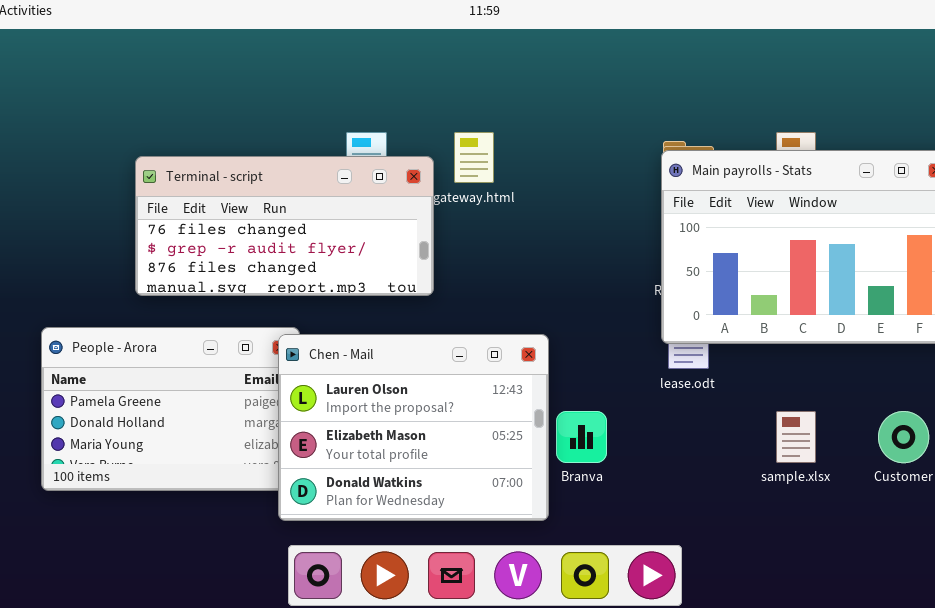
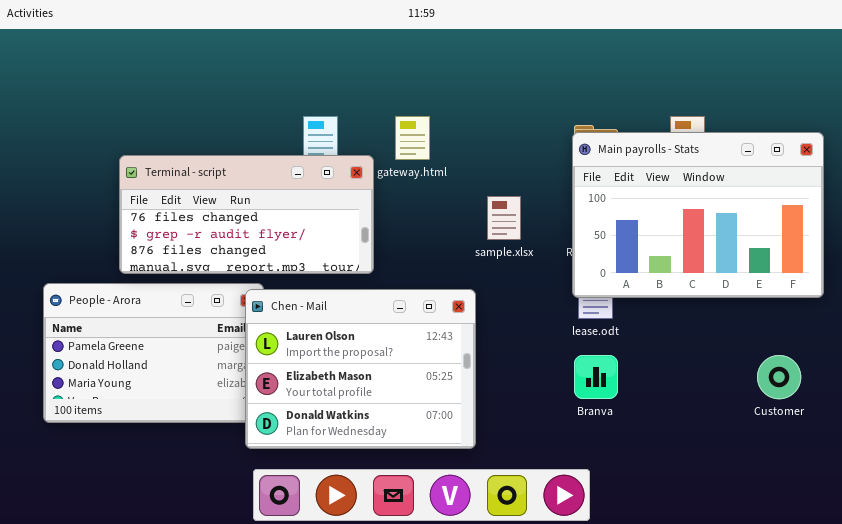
Terminal - script: [135,156,434,296] -> [119,155,374,274], moved
Branva: [556,411,607,463] -> [574,355,618,399], moved
sample.xlsx: [776,411,816,463] -> [487,196,521,240], moved

